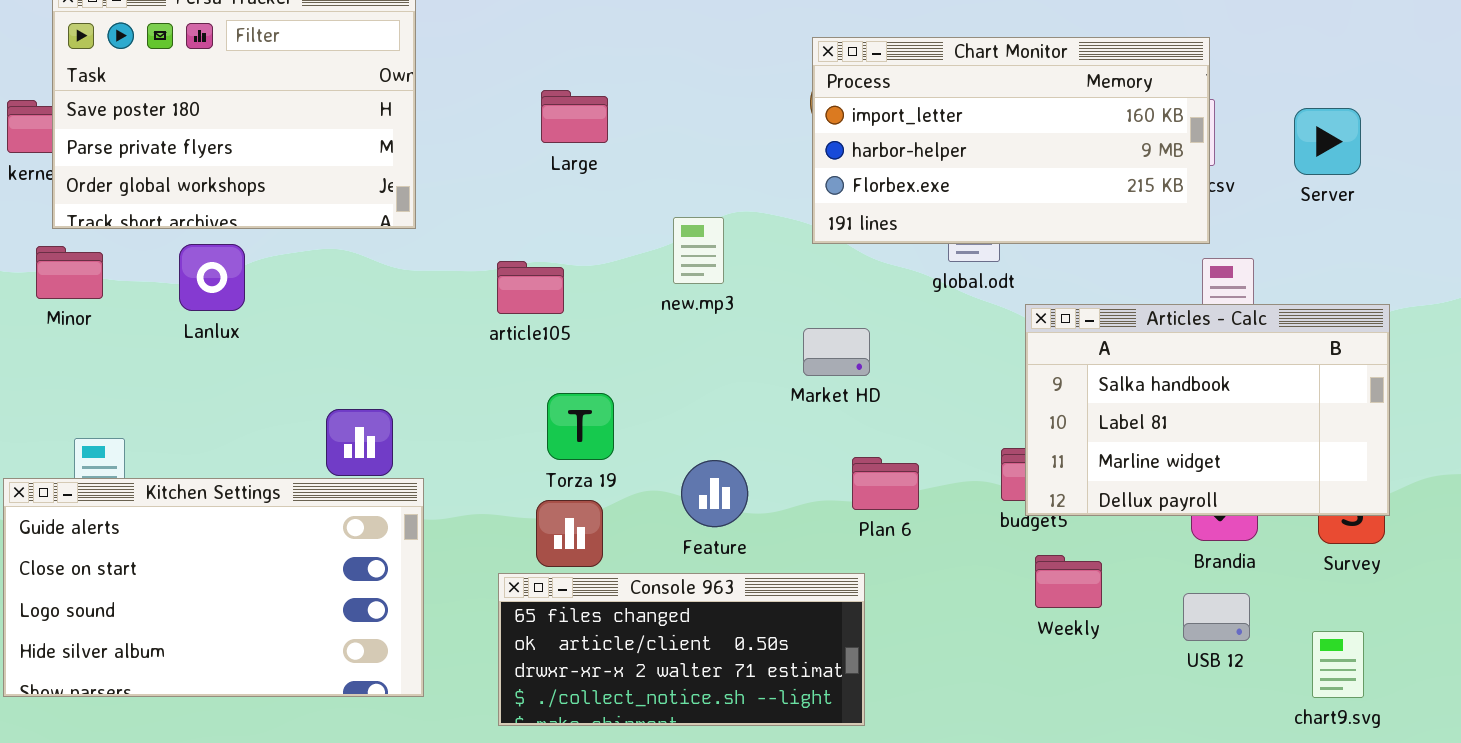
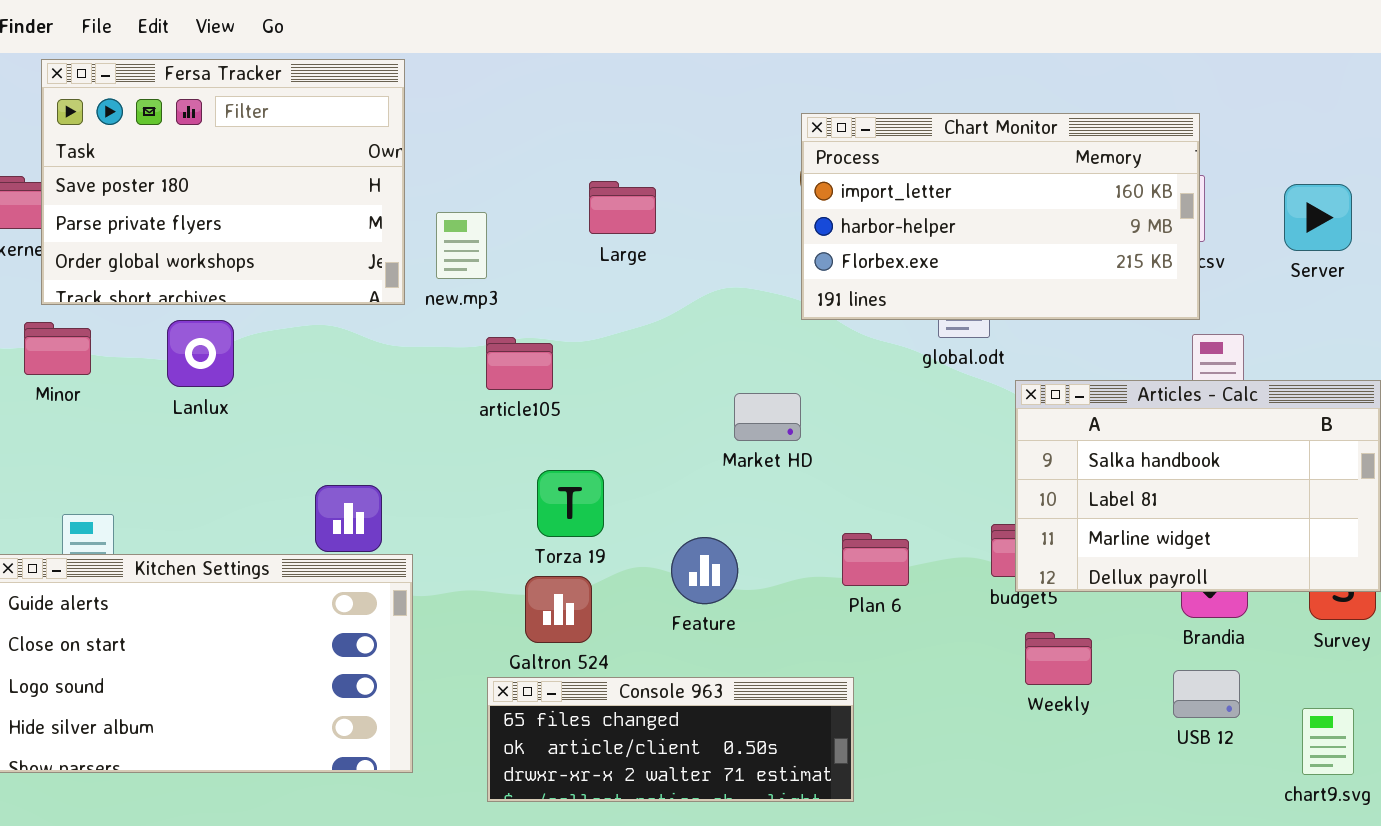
Large: [541,90,608,143] -> [589,181,656,234], moved
new.mp3: [673,217,724,284] -> [436,212,487,279], moved
Market HD: [803,328,870,376] -> [734,393,801,441], moved
Console 963: [498,573,865,726] -> [487,677,854,802], resized

